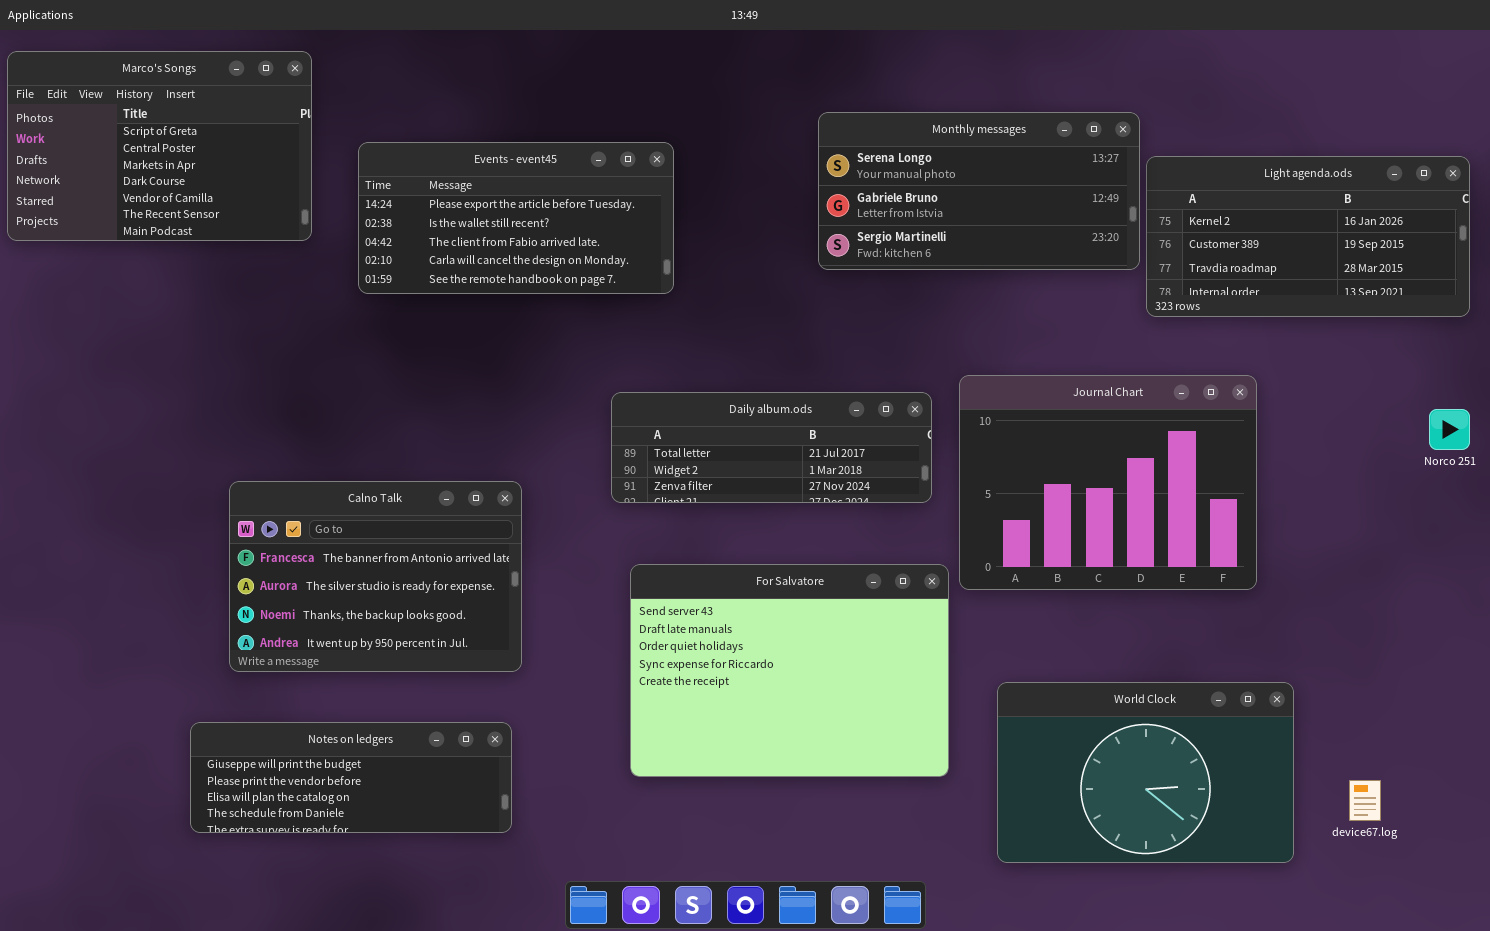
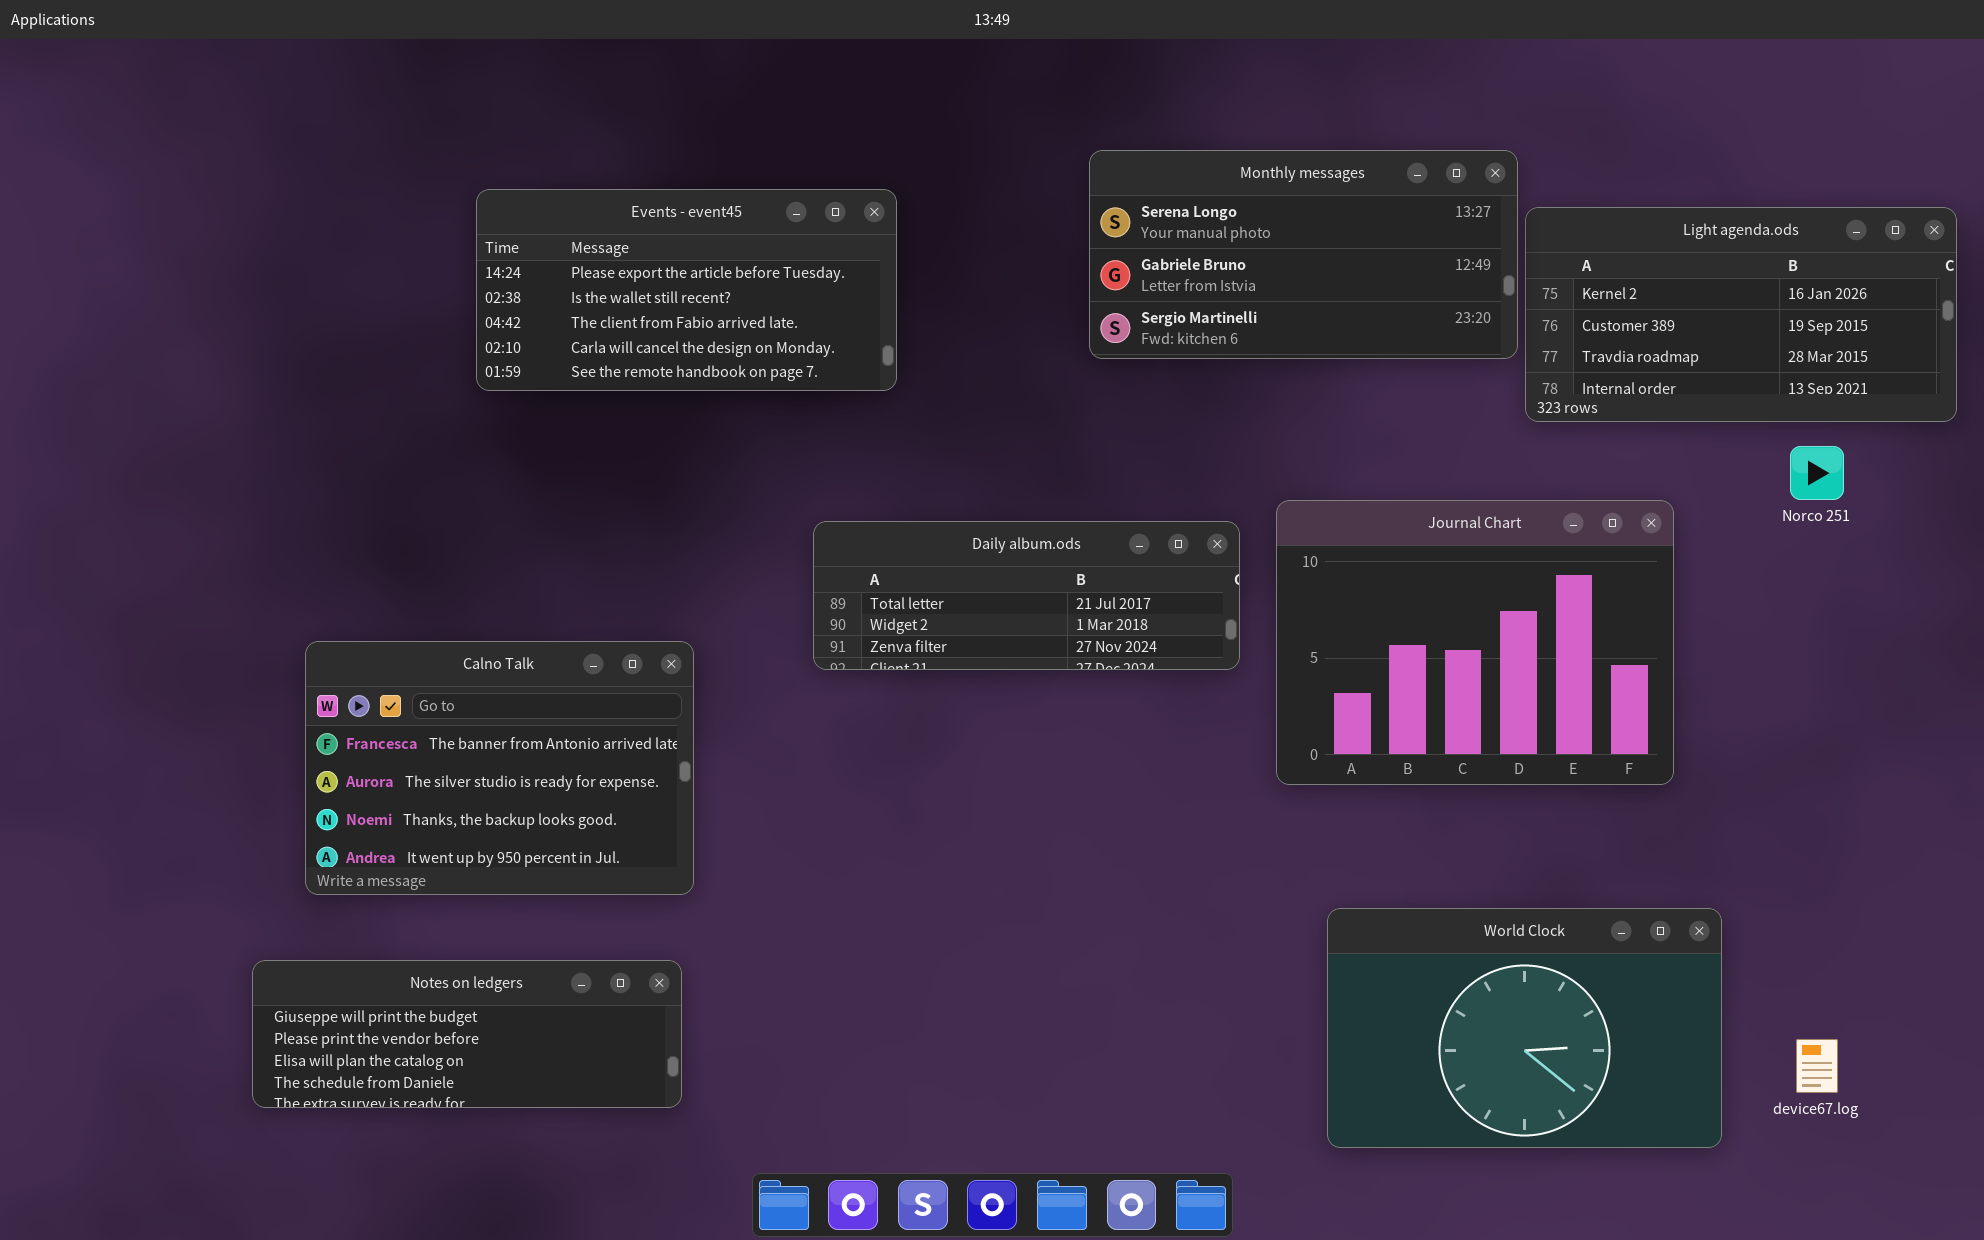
Marco's Songs: [7,51,312,241] -> none, closed
Norco 251: [1429,409,1470,450] -> [1790,446,1844,500], moved
For Salvatore: [630,564,949,777] -> none, closed

